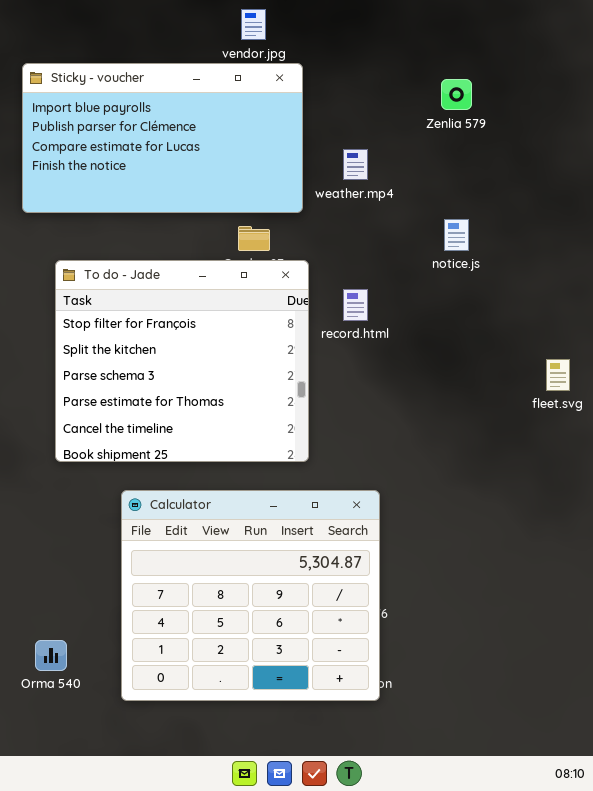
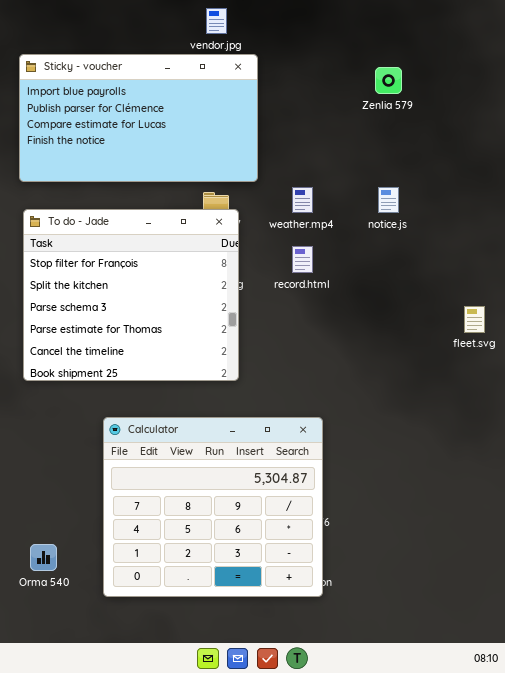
weather.mp4: [343,149,368,180] -> [292,187,313,213], moved
To do - Jade: [55,260,309,462] -> [23,209,239,381], moved

